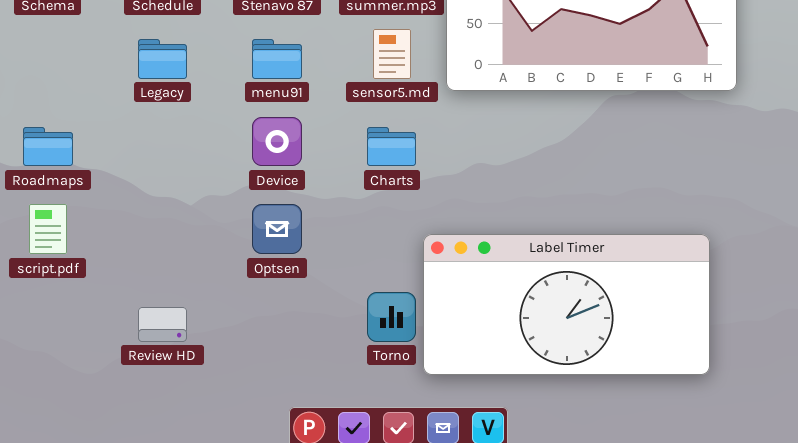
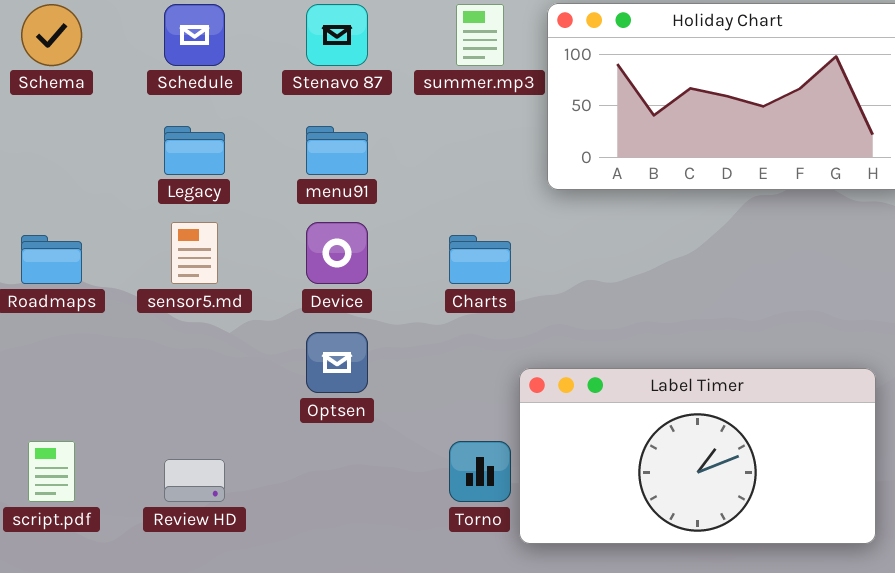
sensor5.md: [373,29,411,79] -> [171,222,218,284], moved
script.pdf: [29,204,67,254] -> [28,441,75,502], moved

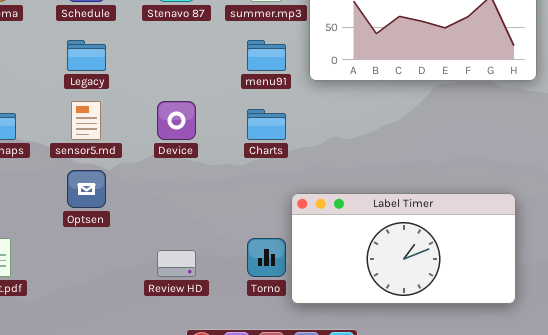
menu91: [306,126,368,175] -> [247,40,286,71], moved
Optsen: [306,332,368,393] -> [67,170,106,208], moved
Review HD: [164,459,225,502] -> [157,250,196,277], moved

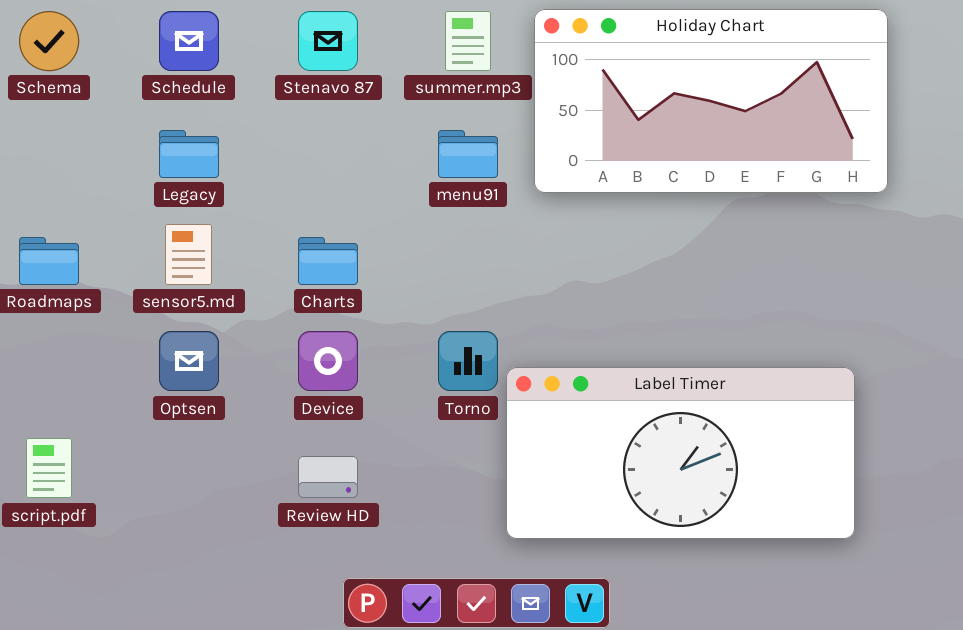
Device: [157,101,196,140] -> [298,331,358,391], moved
Charts: [247,109,286,140] -> [298,237,358,285], moved
Torno: [247,238,286,277] -> [438,331,498,391], moved

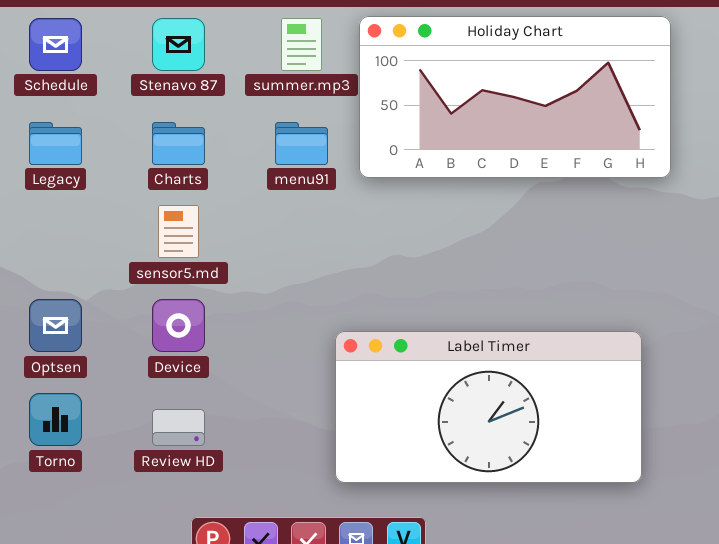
sensor5.md: [165,224,212,285] -> [158,205,199,258], moved
Charts: [298,237,358,285] -> [152,122,205,165], moved
Torno: [438,331,498,391] -> [29,393,82,446], moved

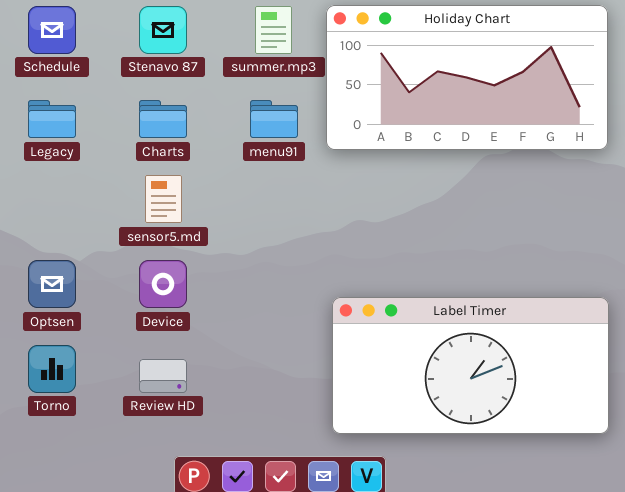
Label Timer: [335,331,642,483] -> [332,297,609,434], moved

